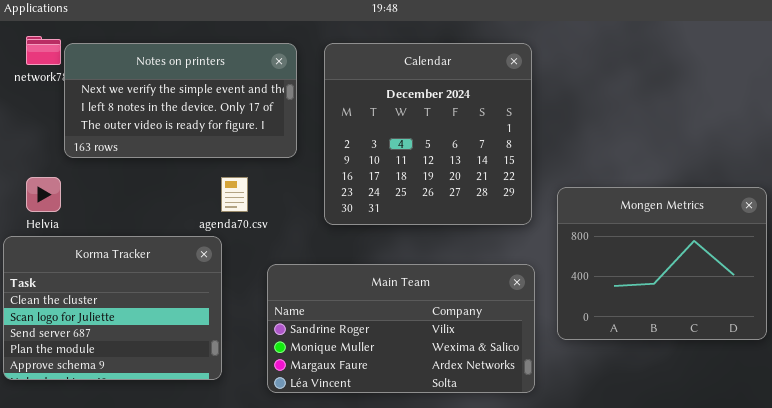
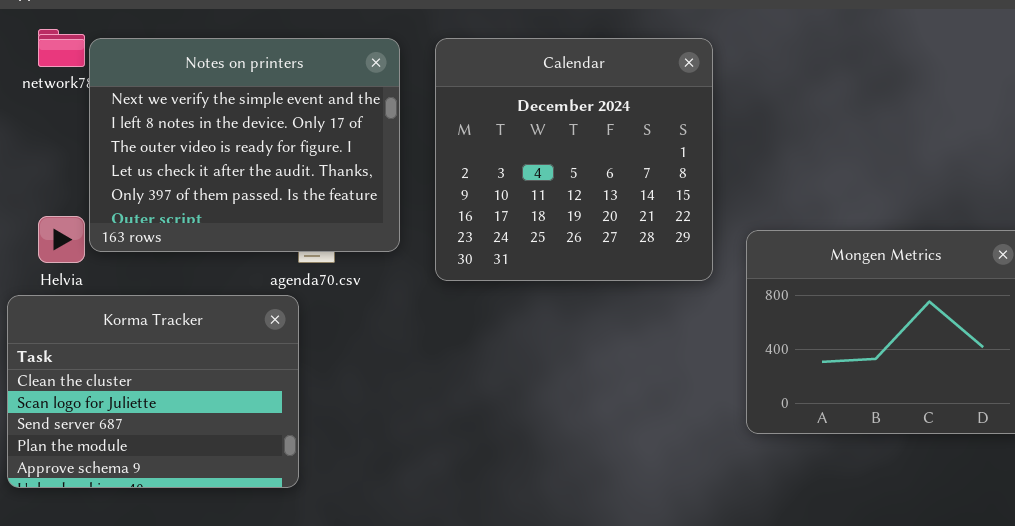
Notes on printers: [64,43,297,158] -> [89,38,400,252], resized
Main Team: [267,264,535,393] -> none, closed

